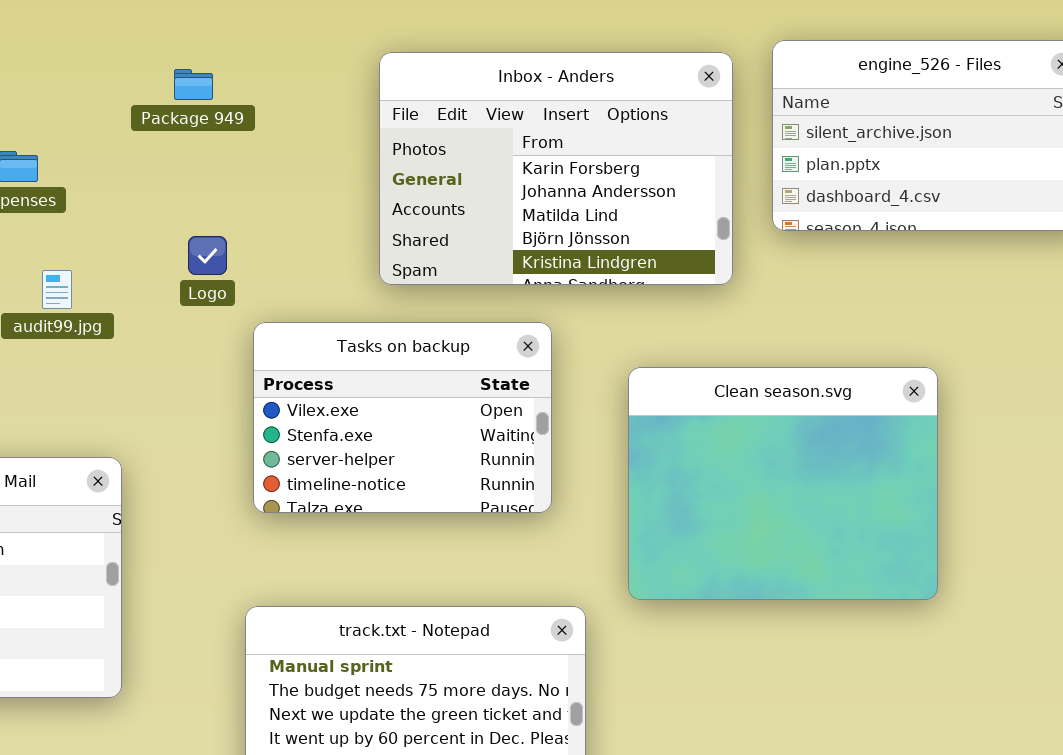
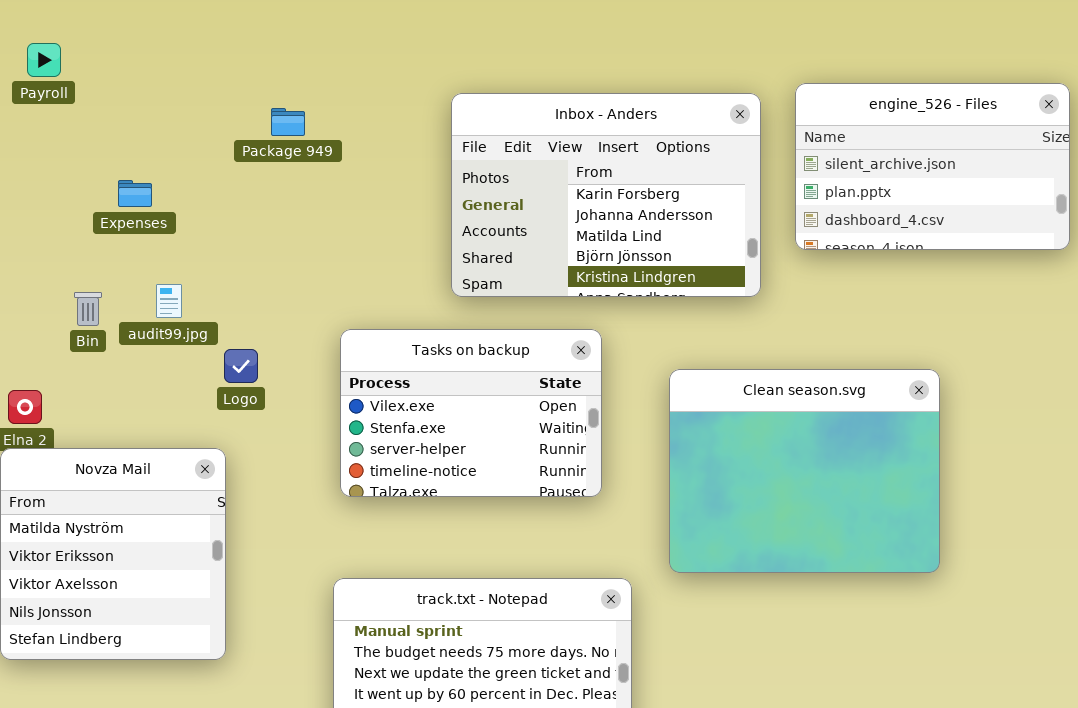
Logo: [188,236,227,275] -> [224,349,258,383], moved

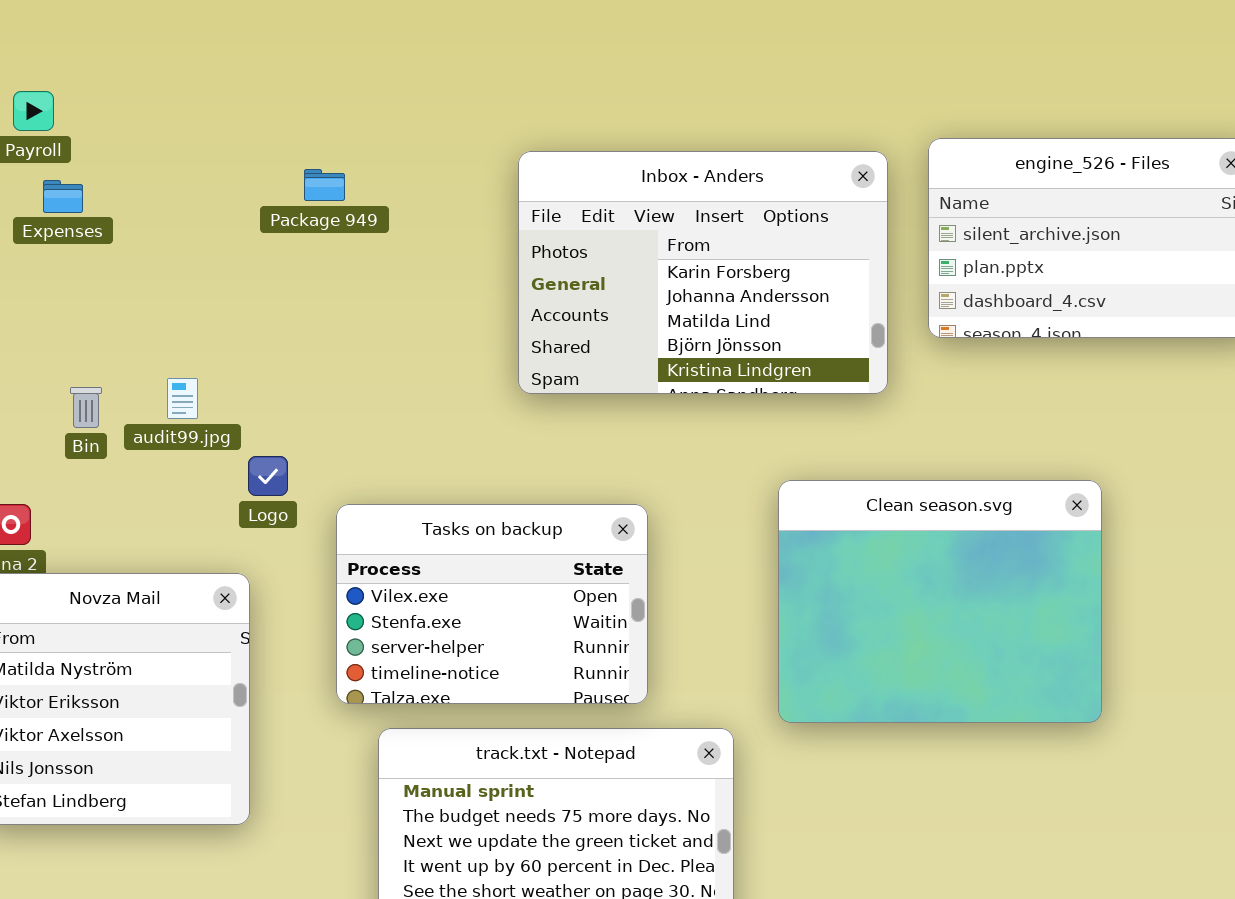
Expenses: [118,180,152,207] -> [43,180,83,213], moved
Tasks on backup: [340,329,602,497] -> [336,504,648,704], moved

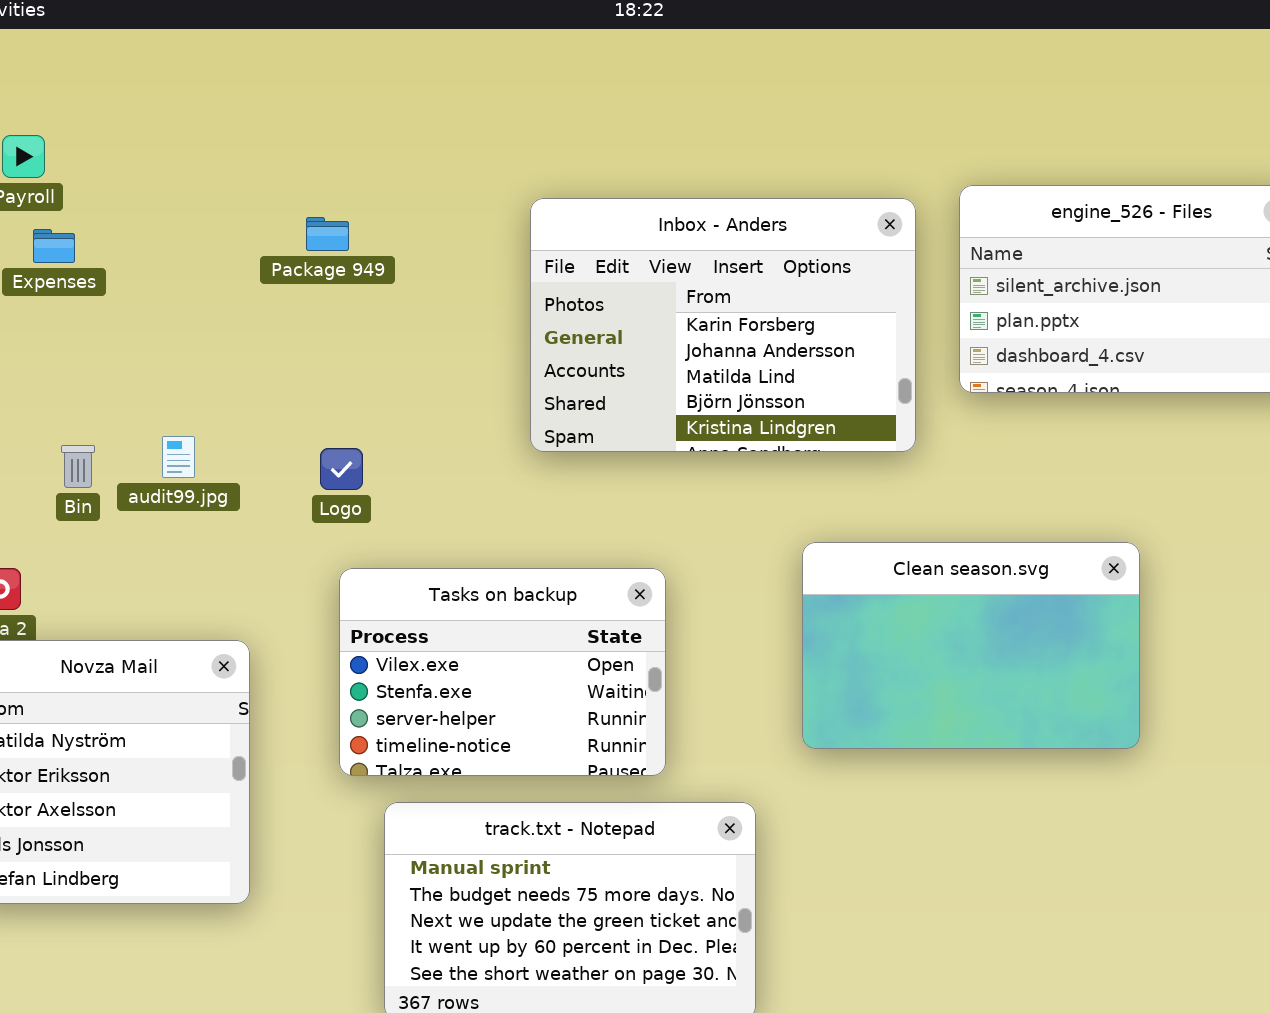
Logo: [248,456,288,496] -> [320,448,363,490], moved
Clean season.svg: [778,480,1102,723] -> [802,542,1140,749], resized

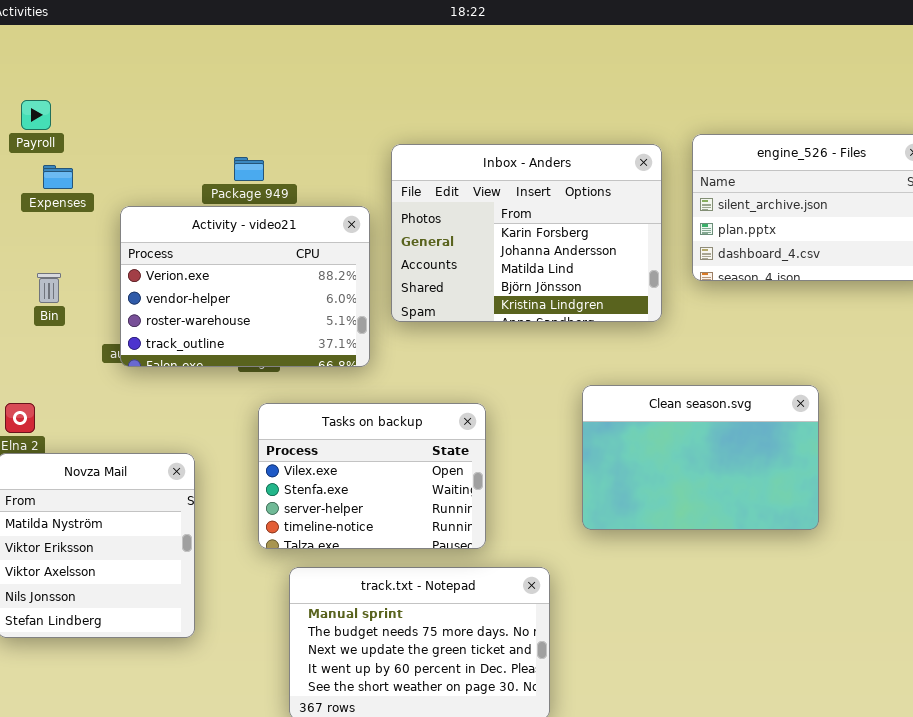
Activity - video21: none -> [120,206,370,367], opened
Bin: [61,445,95,488] -> [37,273,61,303], moved

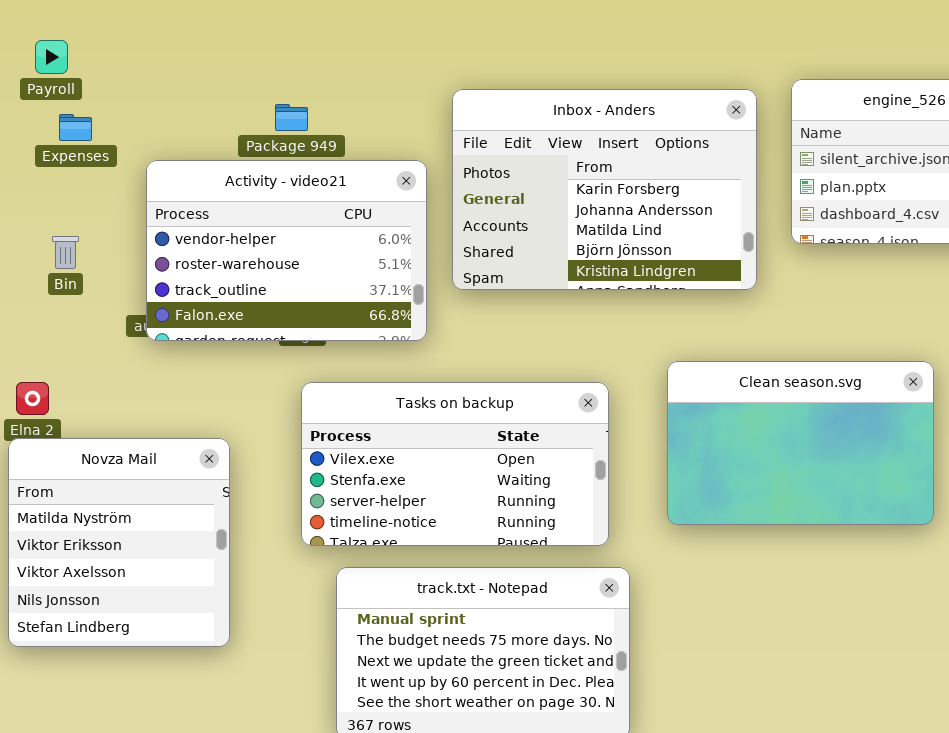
Activity - video21: [120,206,370,367] -> [146,160,427,341], scrolled down 1 row
Tasks on backup: [258,403,486,549] -> [301,382,609,546], resized

